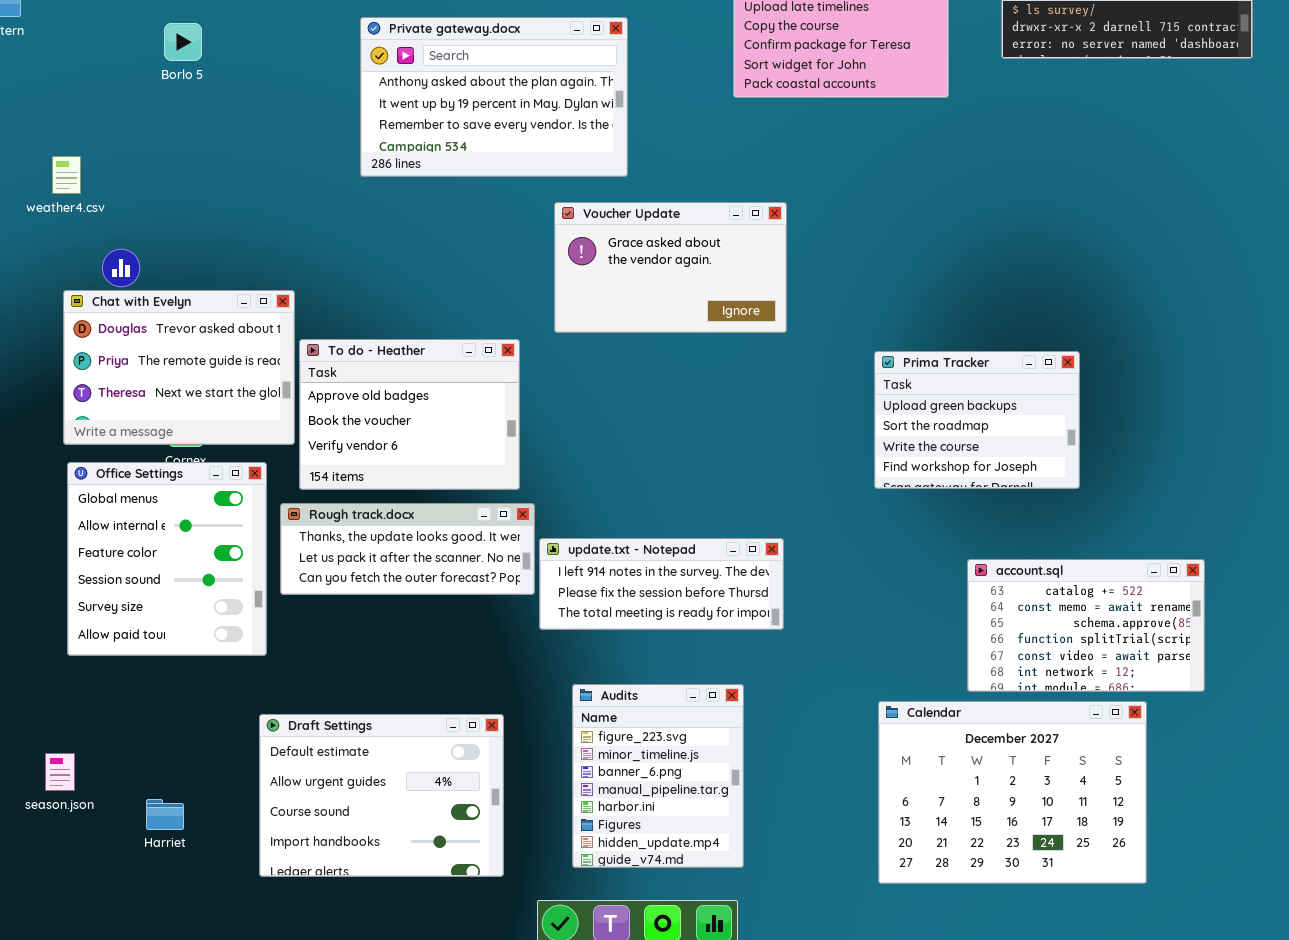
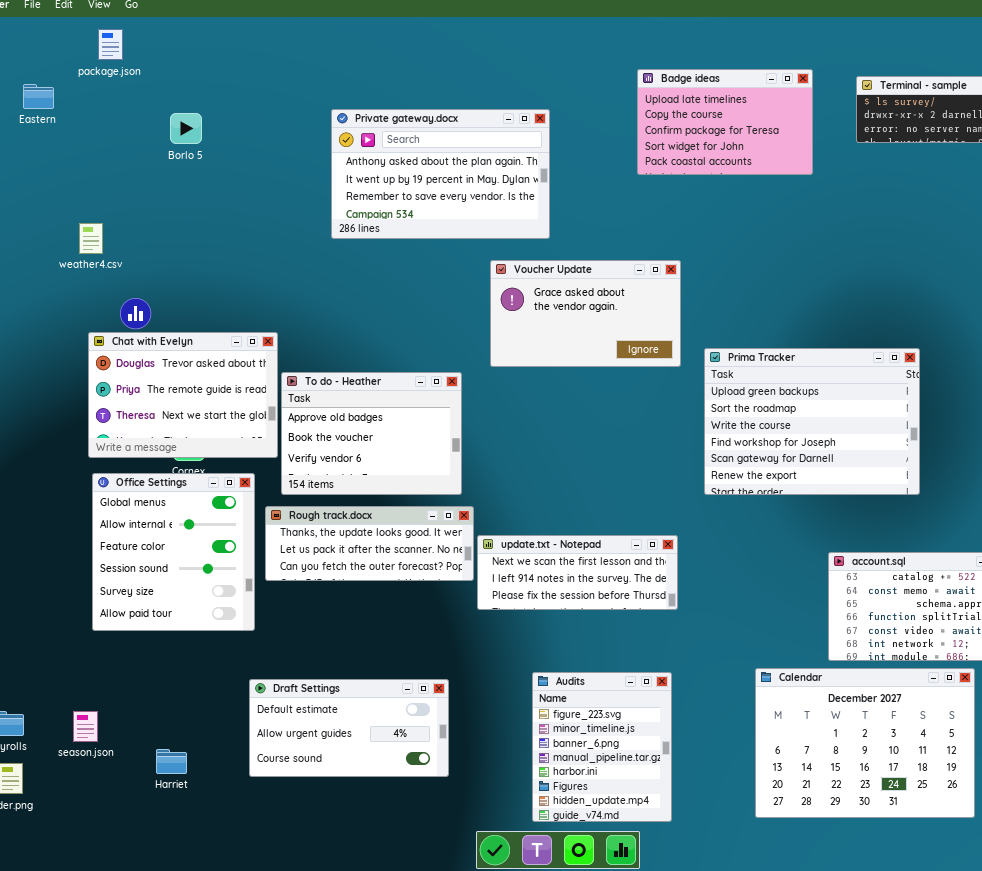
Prima Tracker: [874,351,1080,489] -> [704,348,920,495], resized
update.txt - Notepad: [539,538,784,630] -> [477,535,678,610], scrolled up 1 row
Audits: [572,684,744,868] -> [532,672,672,822], moved
Draft Settings: [259,714,504,877] -> [249,679,449,777], resized

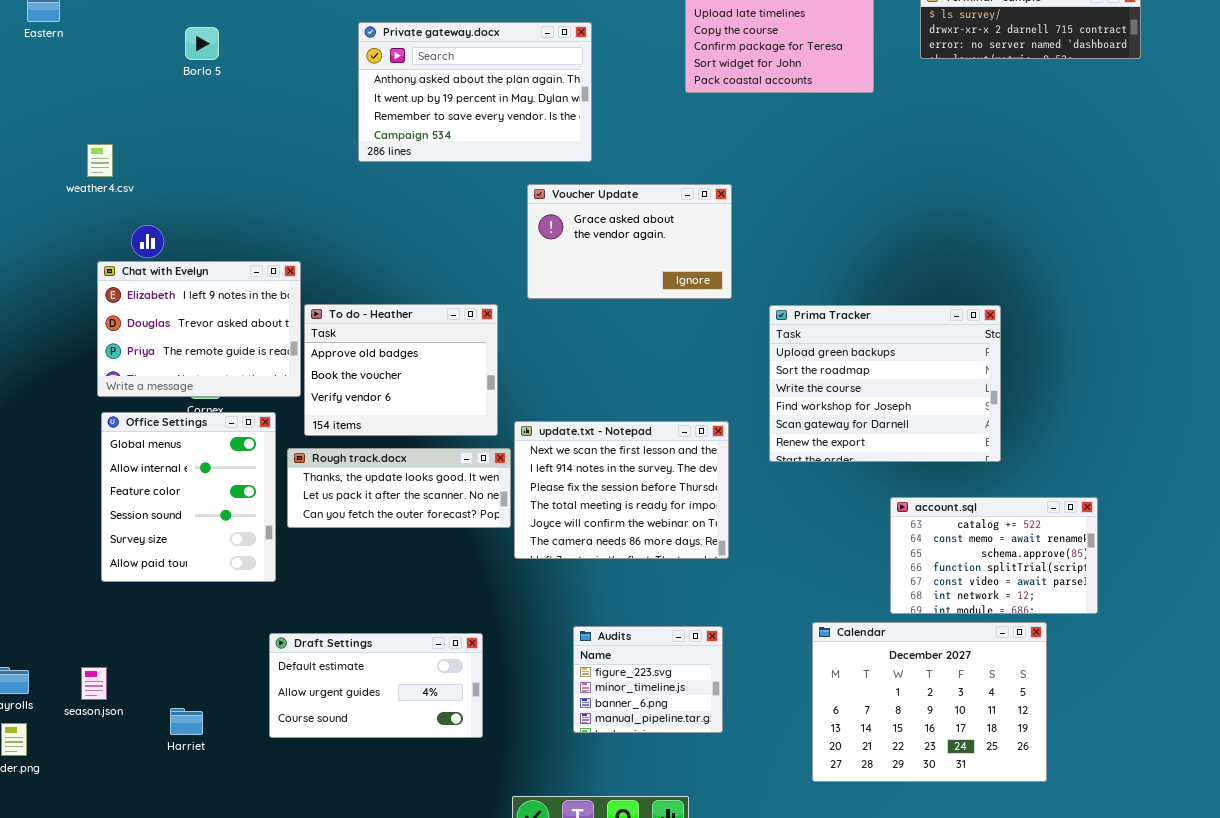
Chat with Evelyn: [88,332,278,458] -> [97,261,301,397], scrolled up 1 row
Prima Tracker: [704,348,920,495] -> [769,305,1001,462], moved
update.txt - Notepad: [477,535,678,610] -> [514,421,729,559], resized
Audits: [532,672,672,822] -> [573,626,723,733], resized

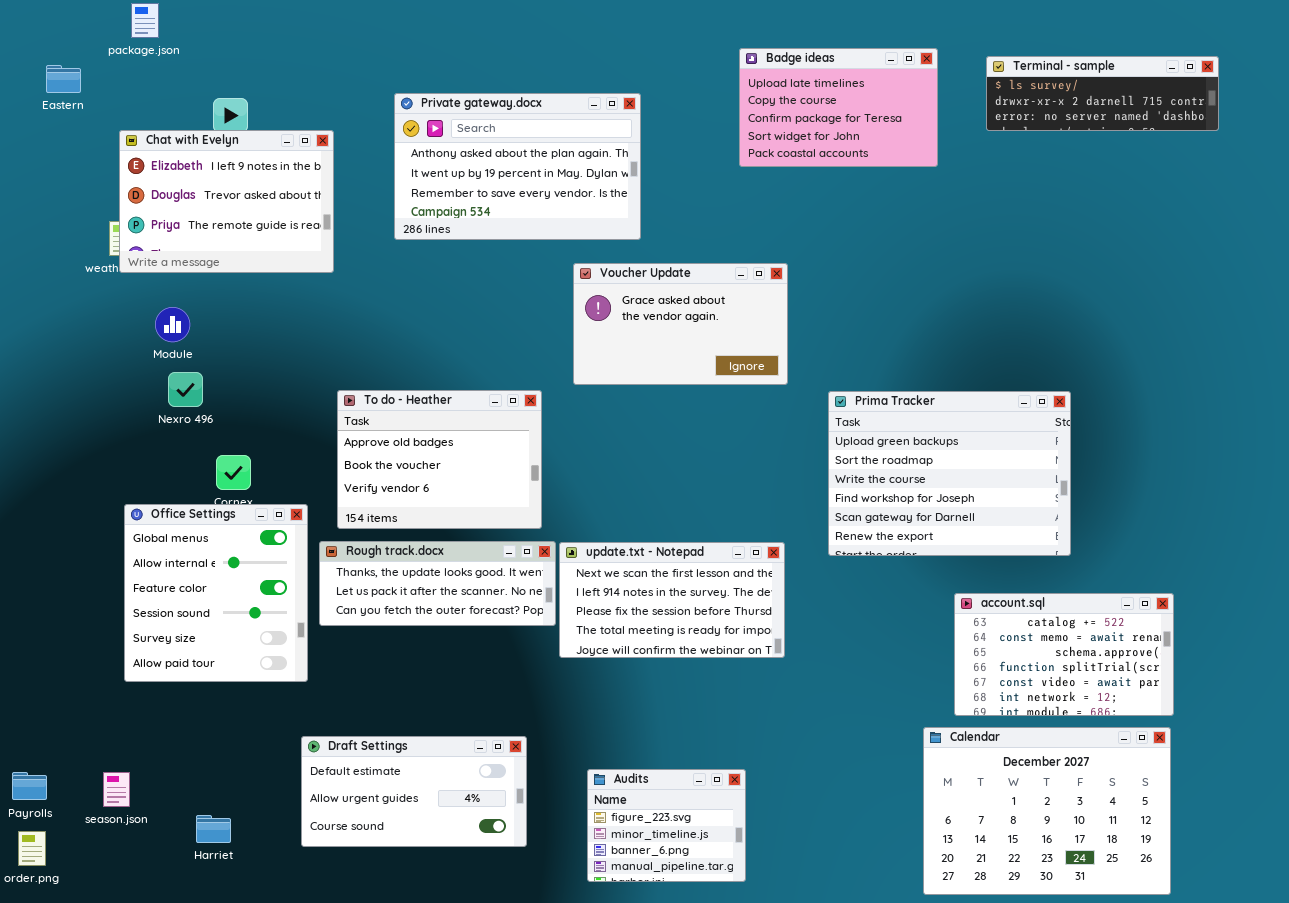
Chat with Evelyn: [97,261,301,397] -> [119,130,334,273], moved
update.txt - Notepad: [514,421,729,559] -> [559,542,785,658], resized
Calendar: [812,622,1047,782] -> [923,727,1171,895], moved
Audits: [573,626,723,733] -> [587,769,746,882], moved

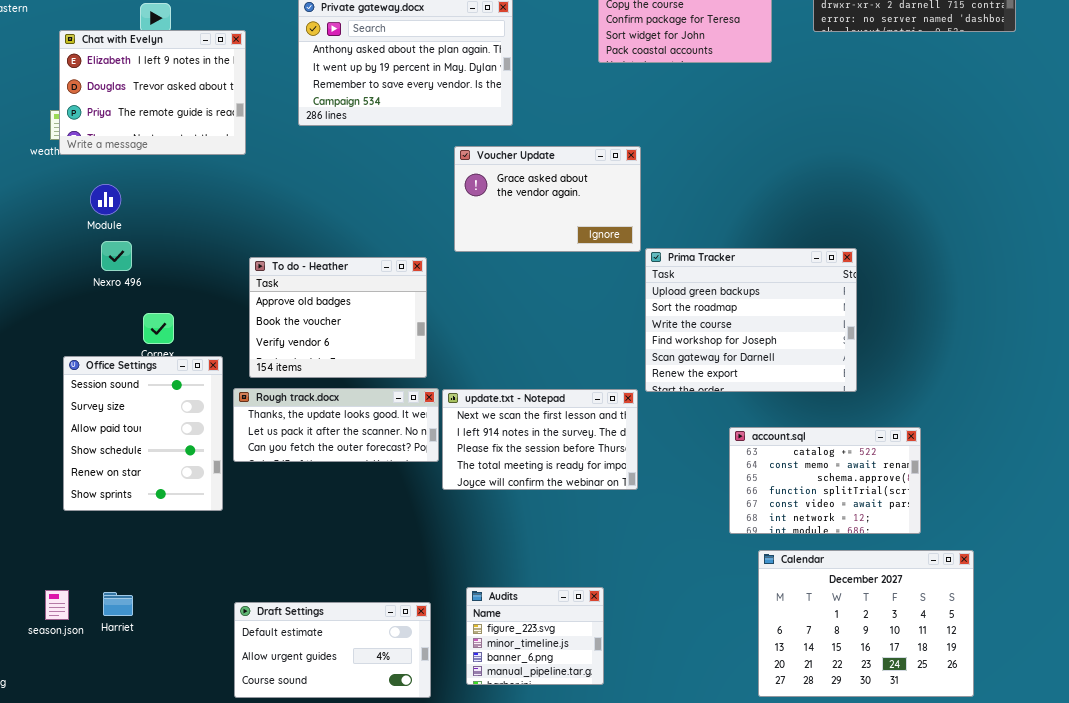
Prima Tracker: [828,391,1071,556] -> [645,248,857,392], moved
Office Settings: [124,504,308,682] -> [63,356,223,511], scrolled down 3 rows
account.sql: [954,593,1174,716] -> [729,427,921,534], moved
Draft Settings: [301,736,527,847] -> [234,602,431,698], moved
Harriet: [196,815,231,843] -> [103,592,133,616], moved

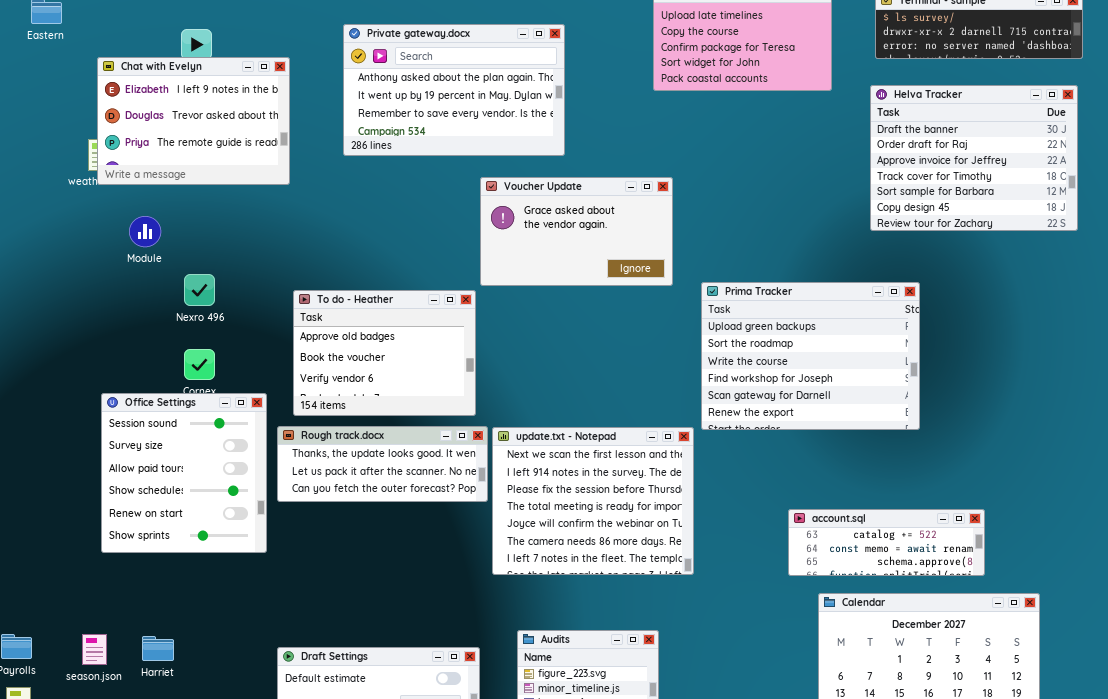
Helva Tracker: none -> [870,85,1078,231], opened
Voucher Update: [454,146,641,252] -> [480,177,673,286], moved
Nexro 496: [101,241,132,271] -> [184,274,215,306], moved
update.txt - Notepad: [442,389,638,490] -> [492,427,694,575], resized
account.sql: [729,427,921,534] -> [788,509,985,576], resized

